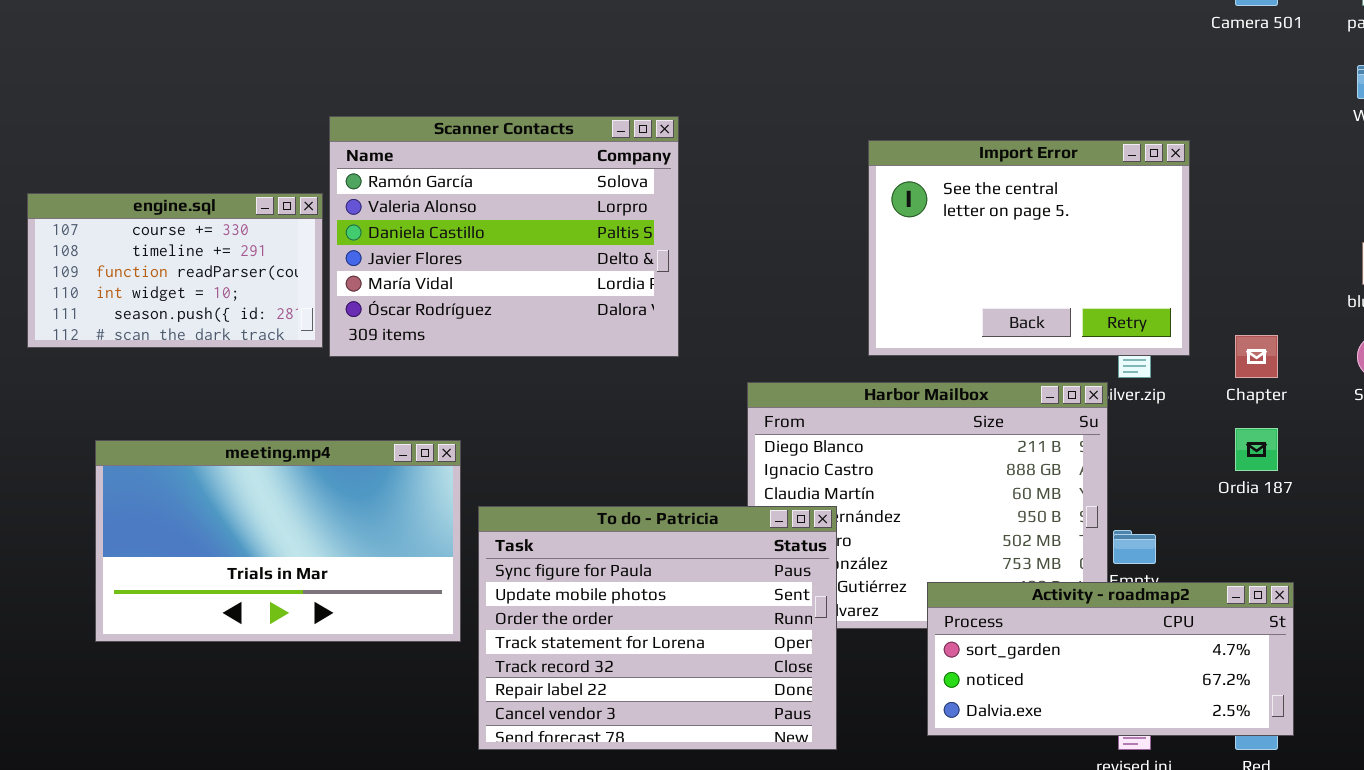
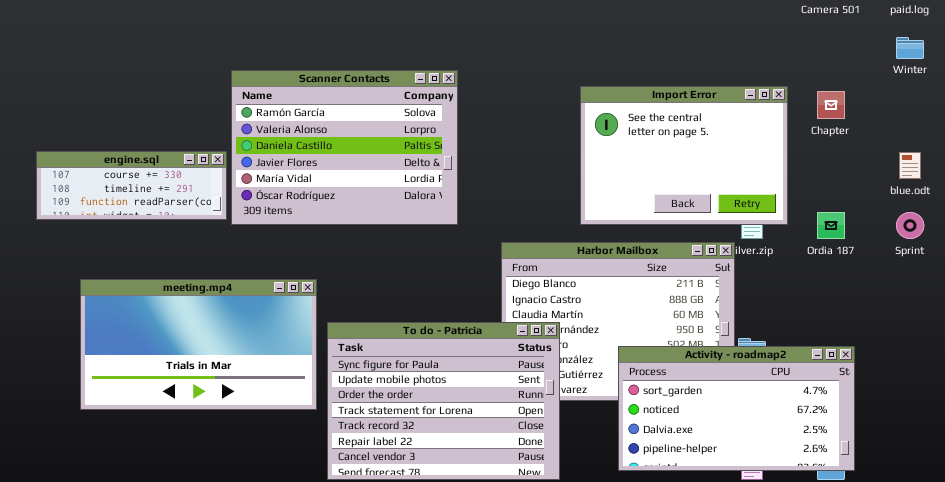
engine.sql: [27,193,323,348] -> [36,151,227,220], resized
Chapter: [1235,335,1278,378] -> [817,91,845,119], moved
Ordia 187: [1235,428,1278,471] -> [817,212,845,239], moved
Activity - roadmap2: [927,582,1294,736] -> [618,346,855,471], resized

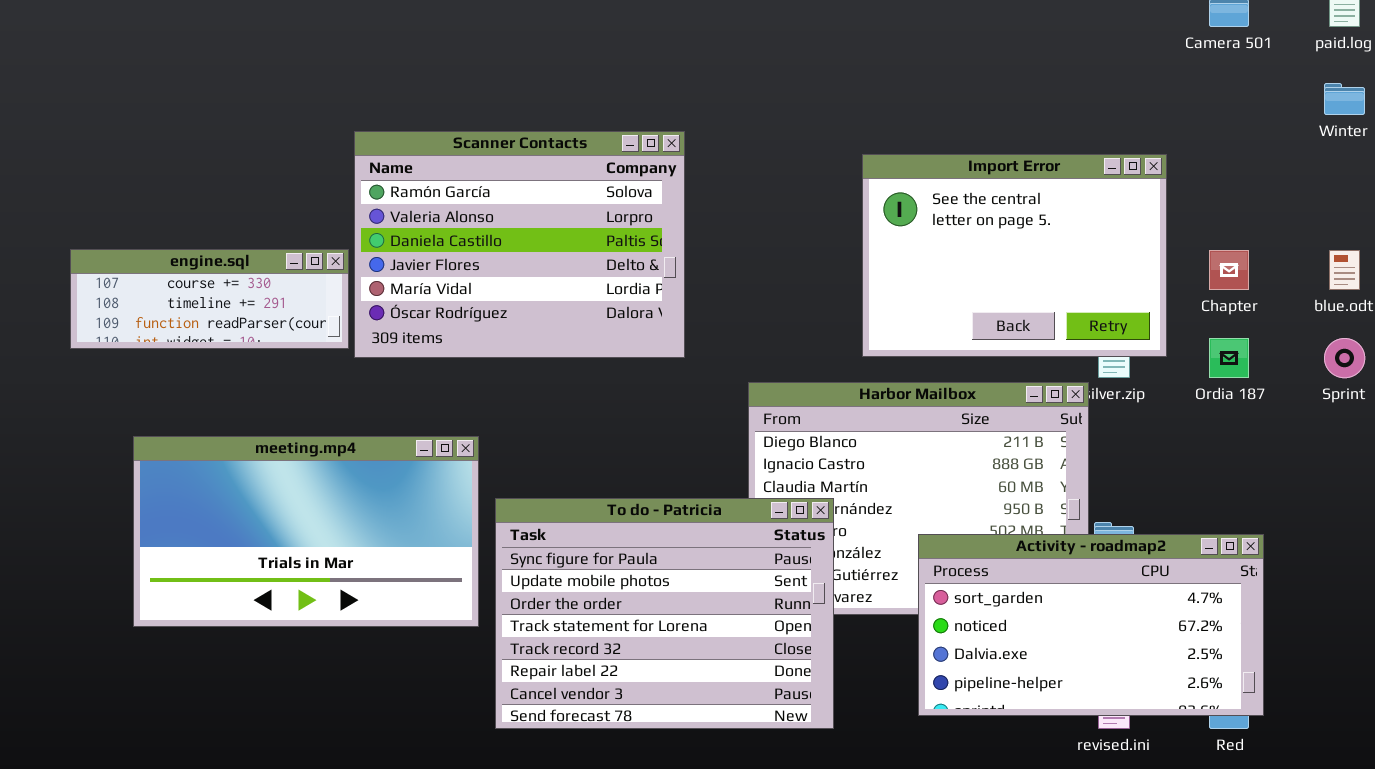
Chapter: [817,91,845,119] -> [1209,250,1249,290], moved

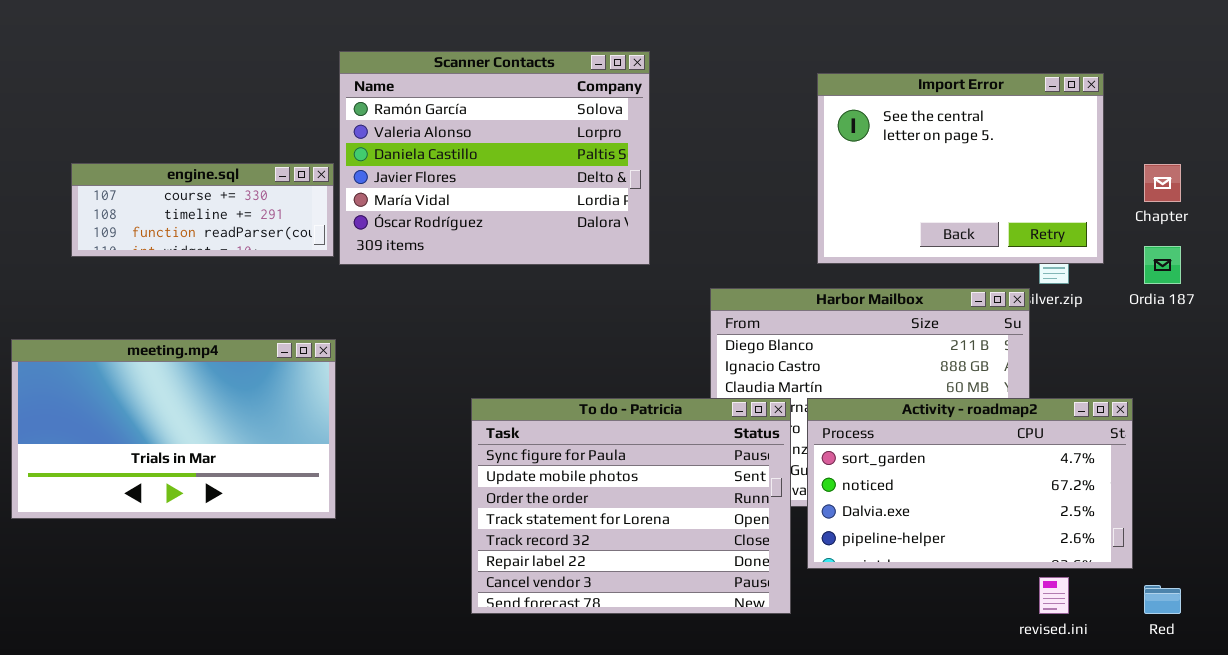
meeting.mp4: [133,436,479,627] -> [11,339,336,519], moved
Activity - roadmap2: [918,534,1264,716] -> [807,398,1133,569], moved

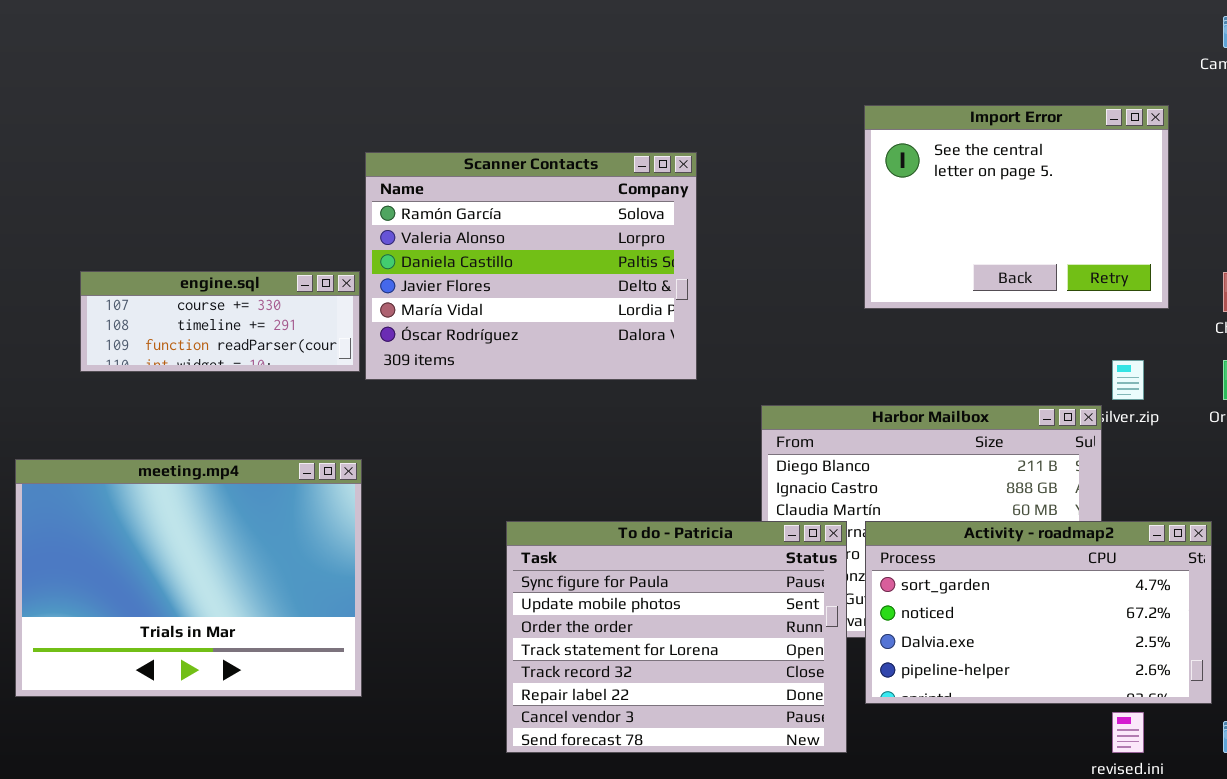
Import Error: [817,73,1104,264] -> [864,105,1169,309], moved
meeting.mp4: [11,339,336,519] -> [15,459,362,697], resized

